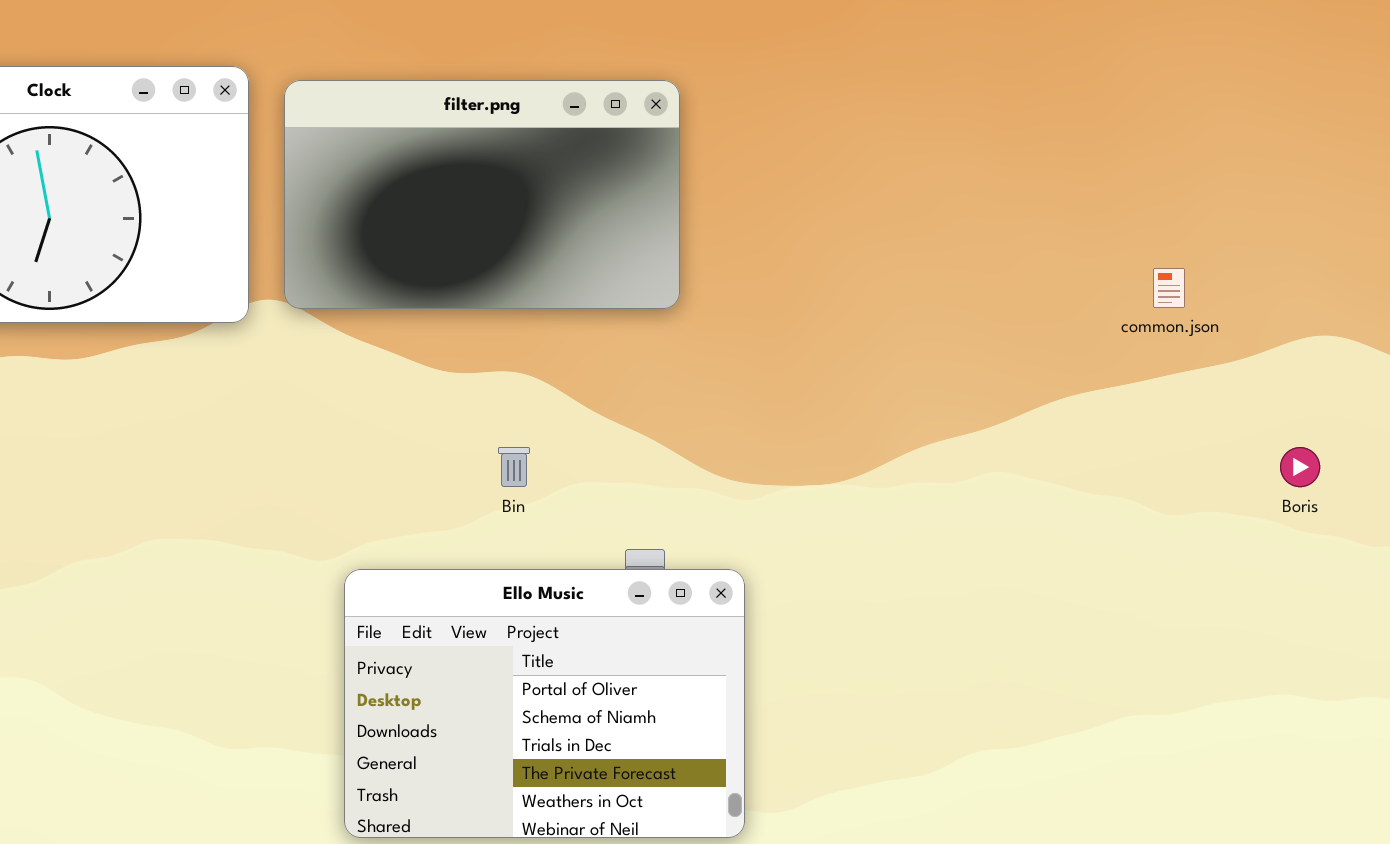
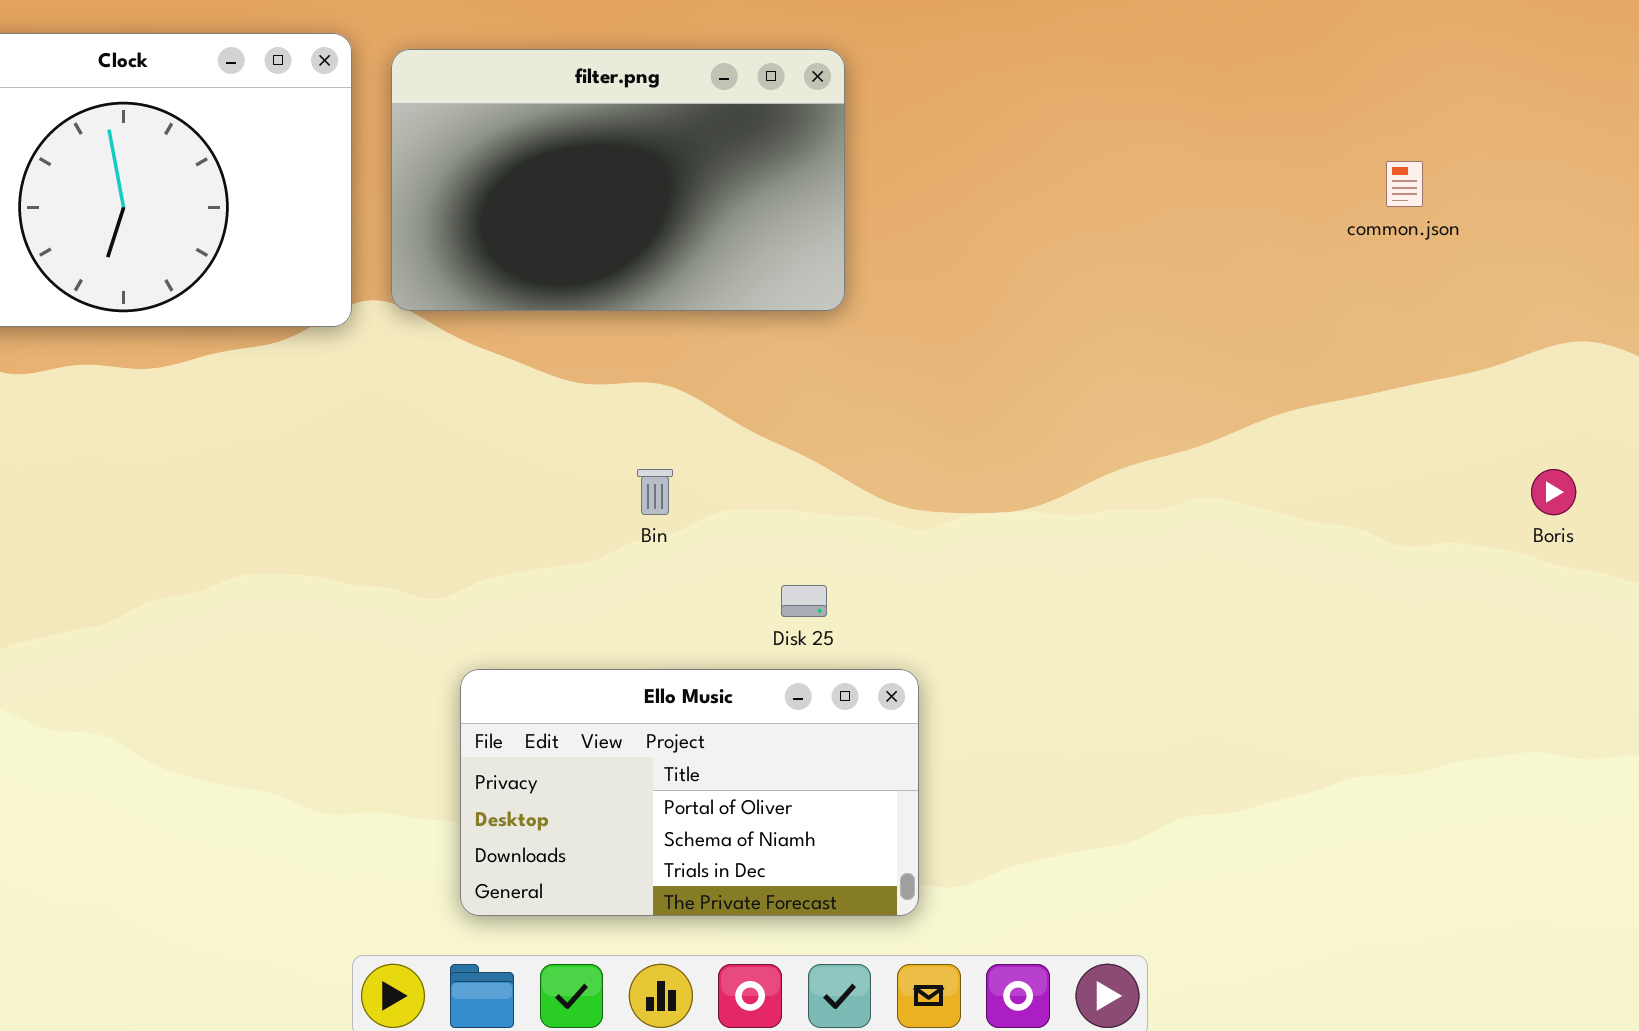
common.json: [1153,268,1185,308] -> [1386,161,1423,207], moved
Ello Music: [344,569,745,838] -> [460,669,919,916], resized

